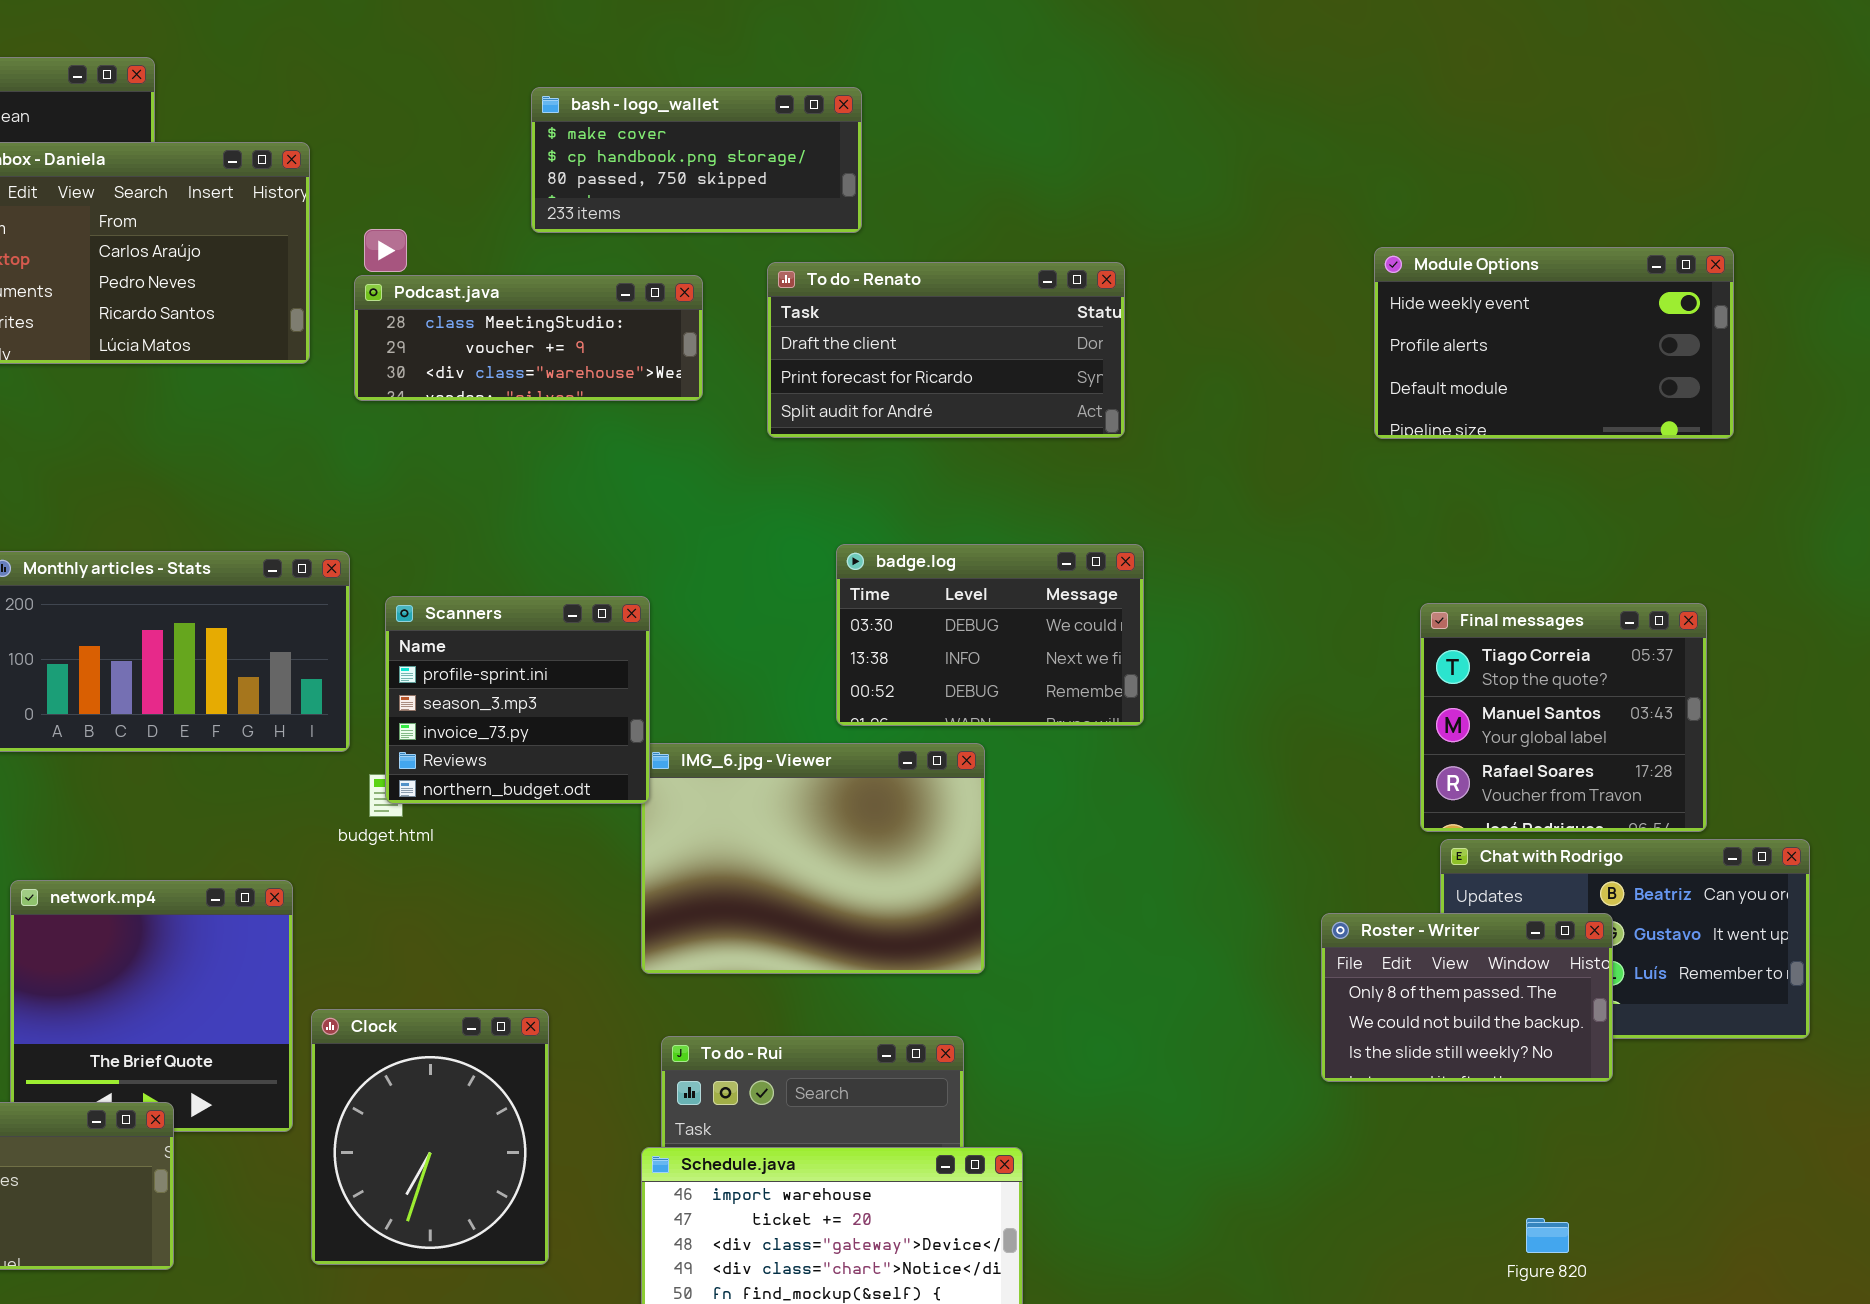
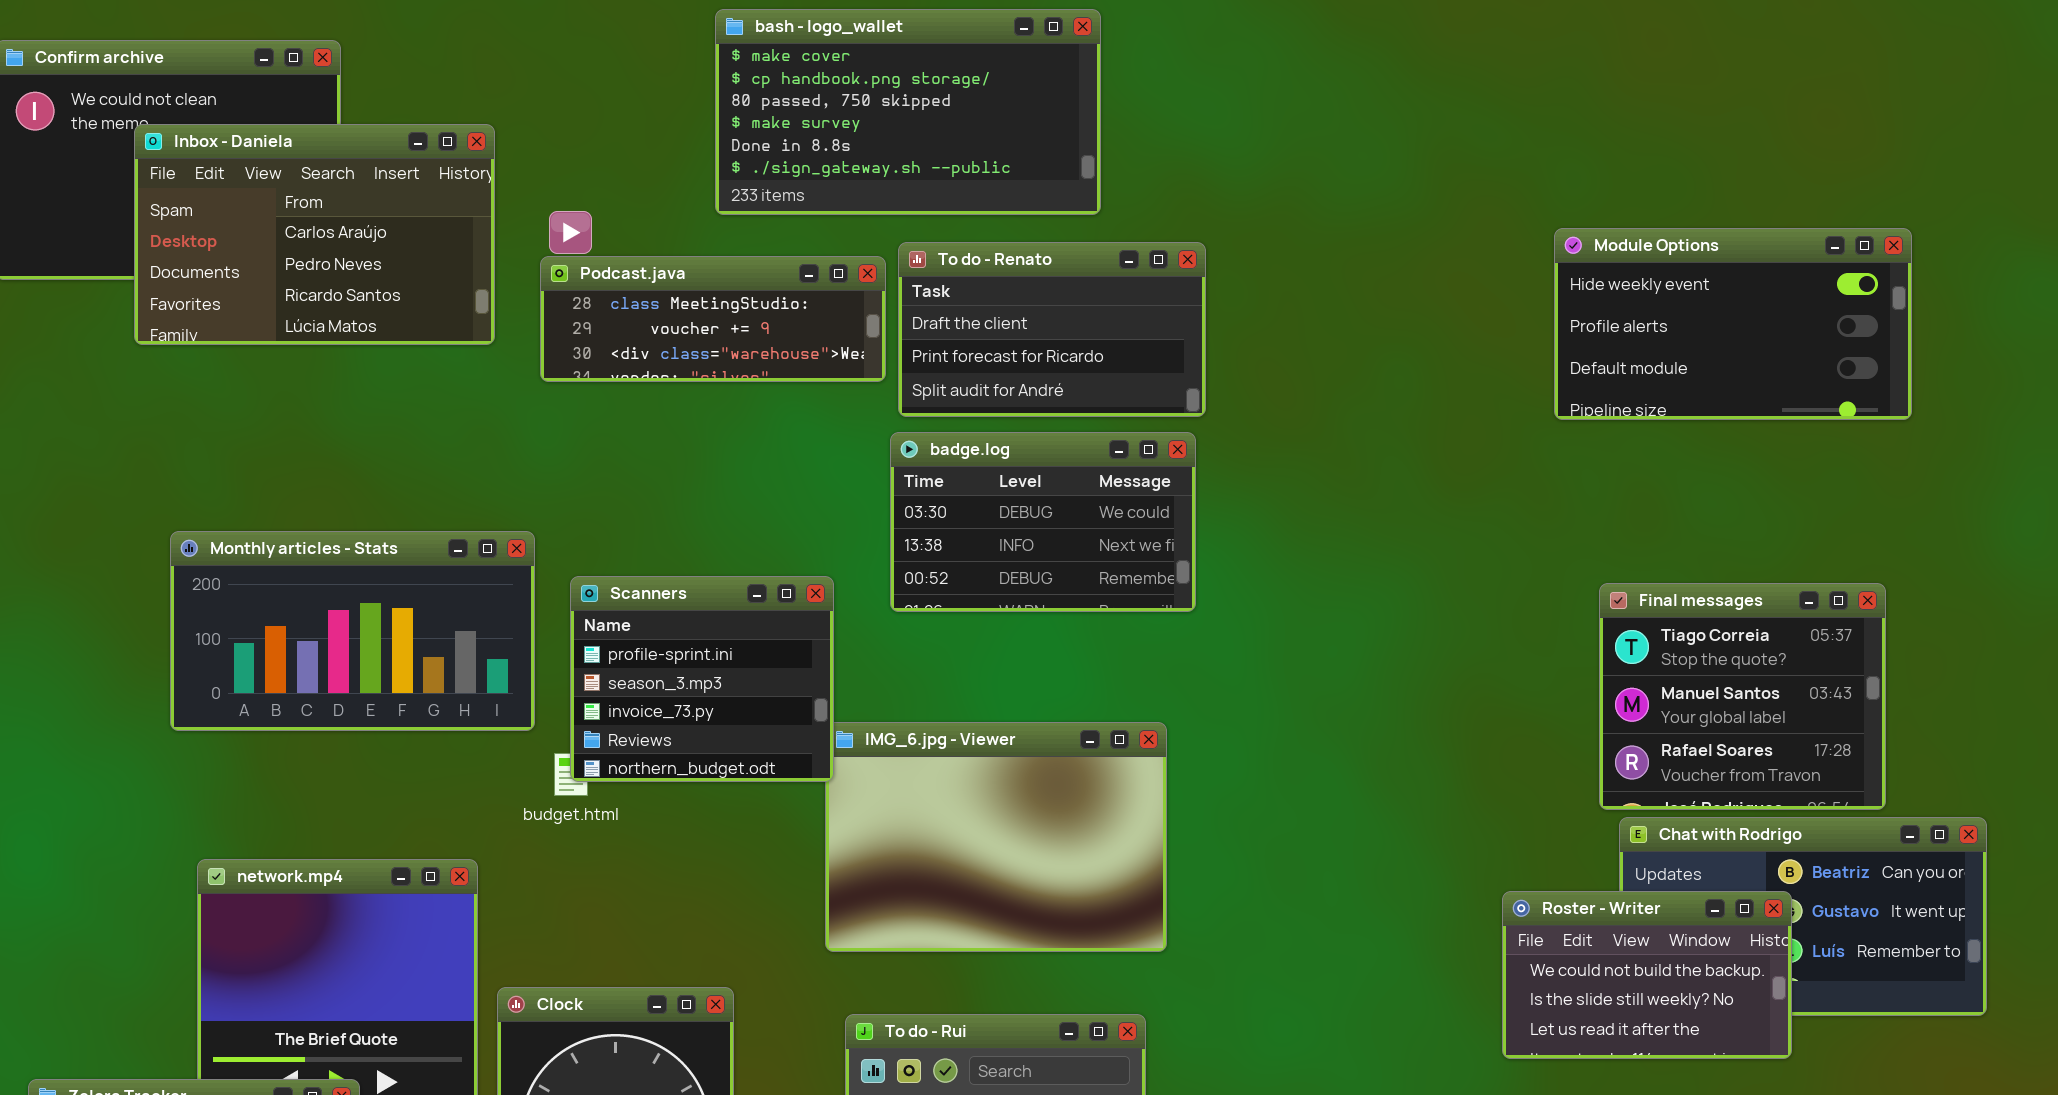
bash - logo_wallet: [531,87,862,233] -> [715,9,1101,215], resized
To do - Renato: [767,262,1125,438] -> [898,242,1206,417], moved, resized
badge.log: [836,544,1144,726] -> [890,432,1196,612], moved
Roster - Writer: [1321,913,1613,1082] -> [1502,891,1792,1059], scrolled down 1 row

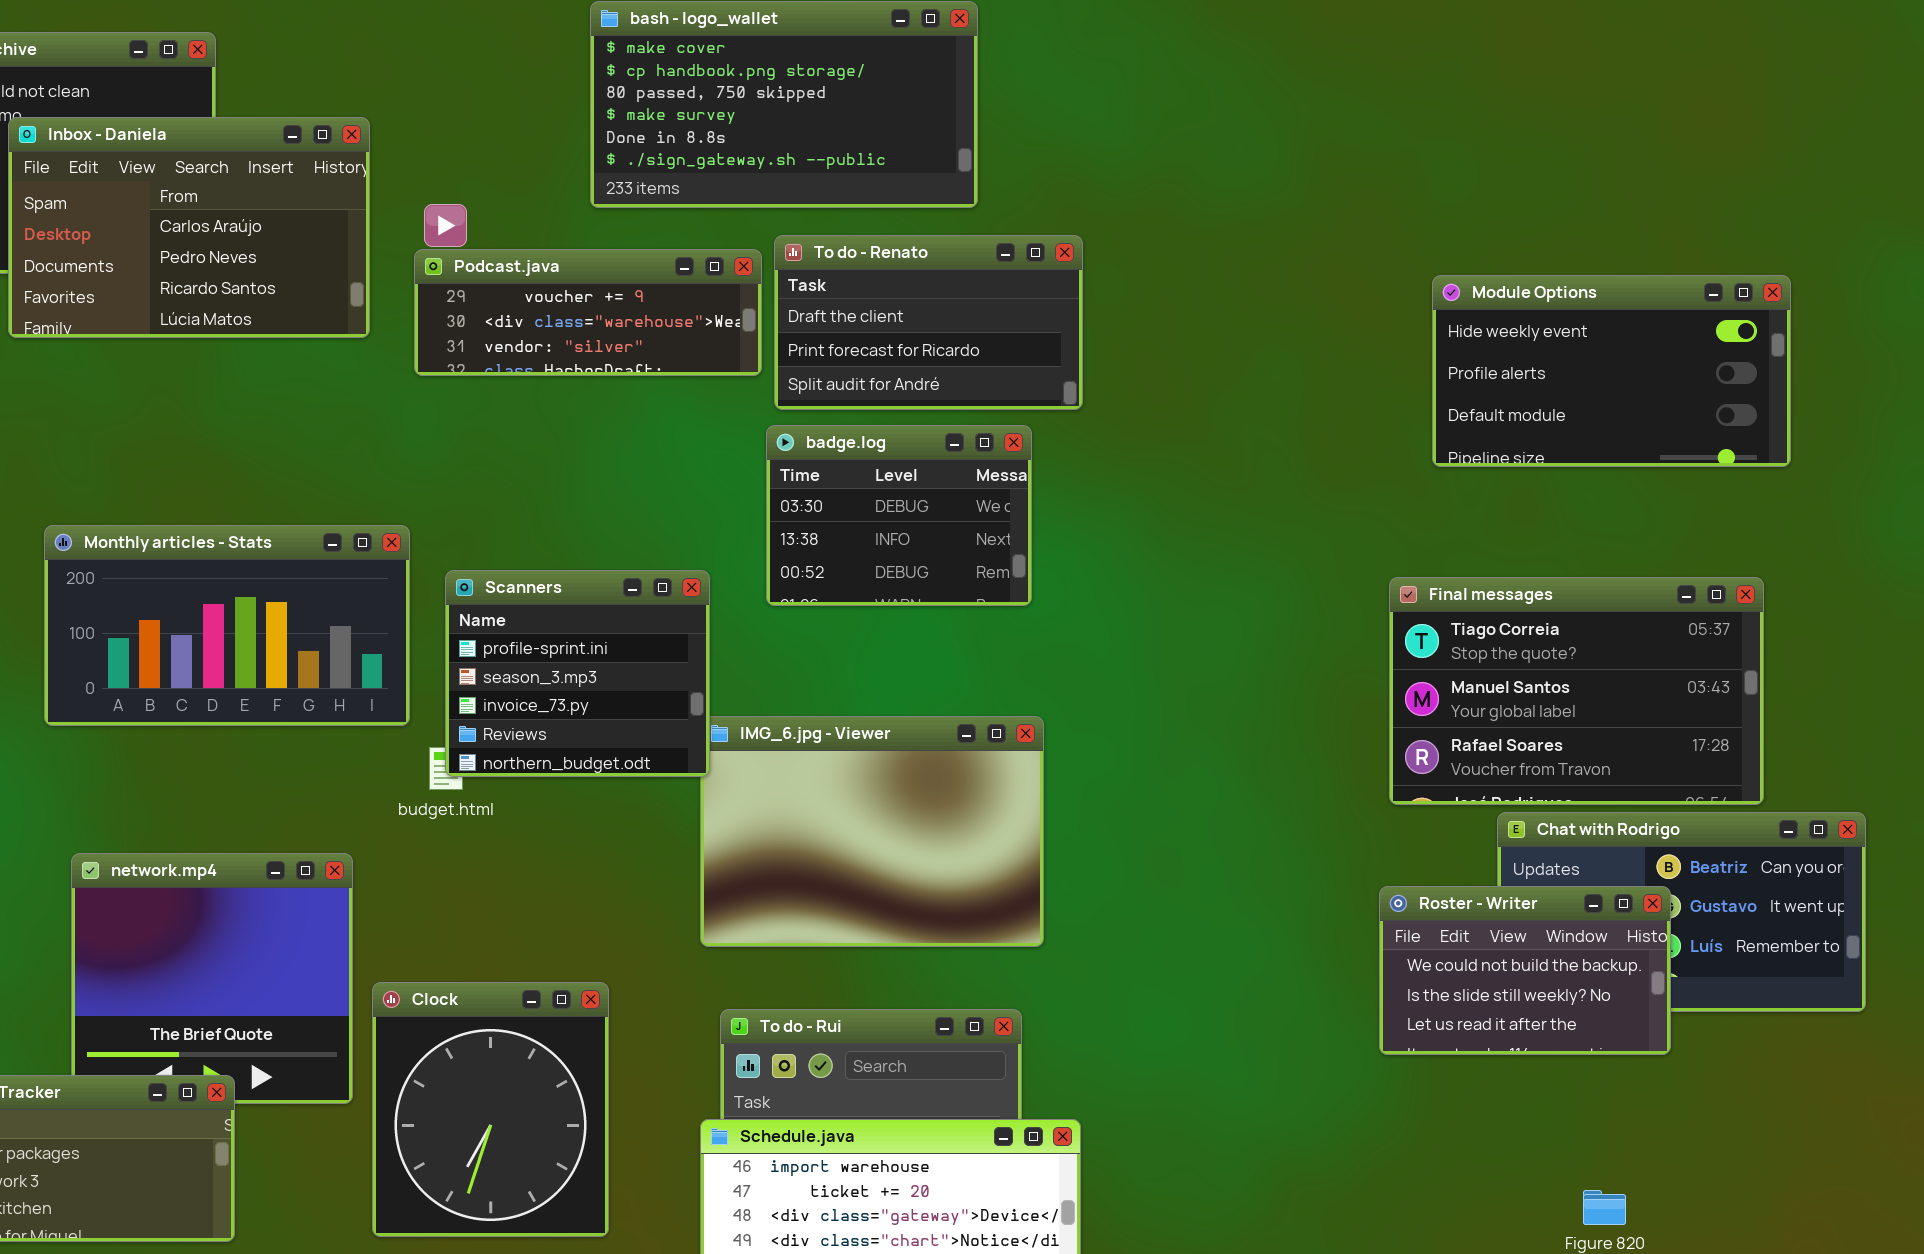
Module Options: [1554,228,1912,420] -> [1432,275,1791,467], moved
Podcast.java: [540,256,886,382] -> [414,249,762,376], scrolled down 1 row
badge.log: [890,432,1196,612] -> [766,425,1032,606], resized
Final messages: [1599,583,1886,810] -> [1389,577,1764,805], resized

